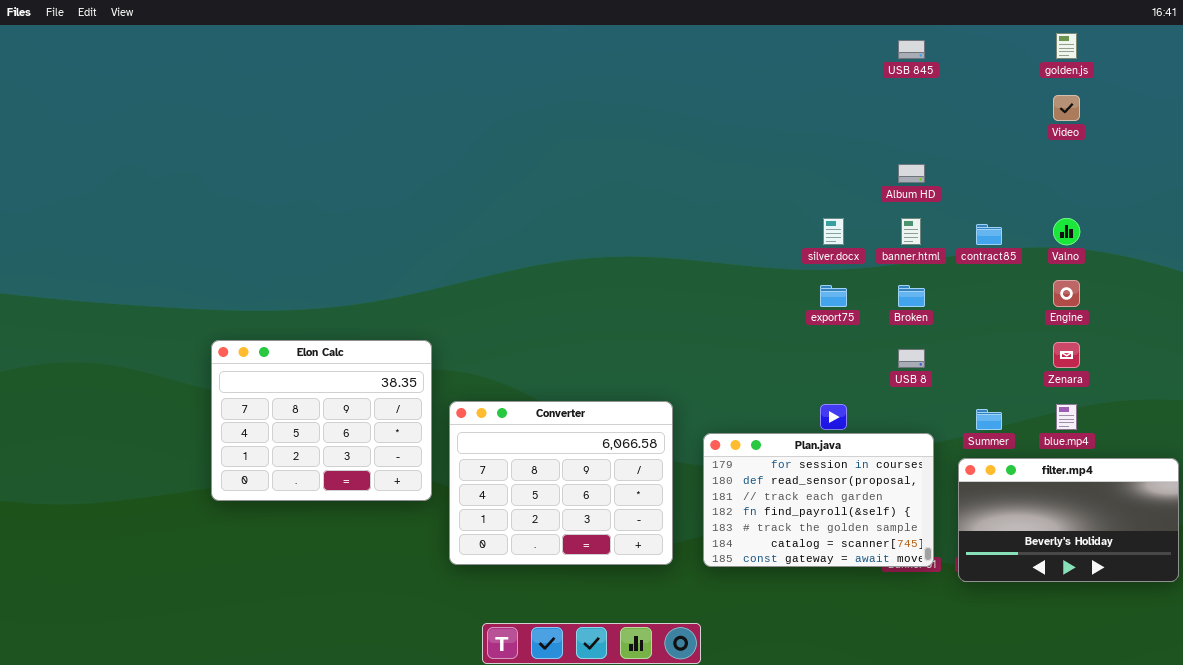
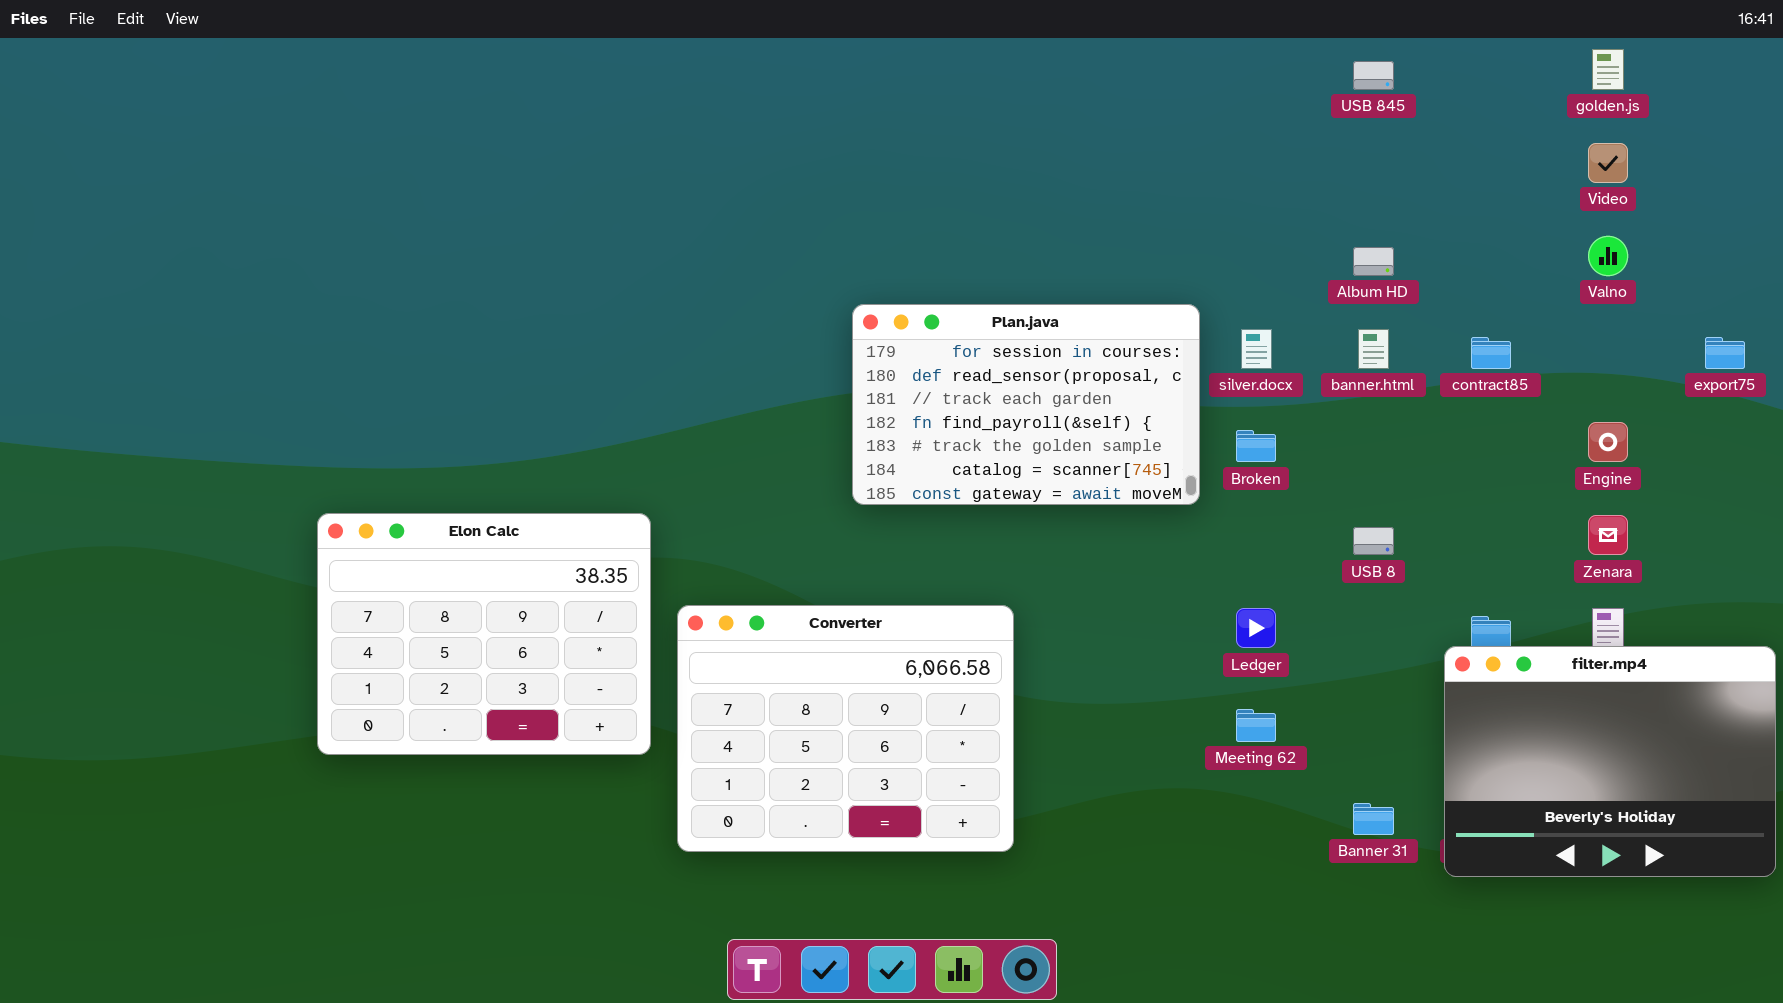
Valno: [1053,218,1080,245] -> [1588,236,1628,276], moved
export75: [820,285,847,307] -> [1705,337,1745,369], moved
Broken: [898,285,925,307] -> [1236,430,1276,462], moved
Plan.java: [703,433,934,567] -> [852,304,1200,505], moved
filter.mp4: [958,458,1179,582] -> [1444,646,1776,877], resized

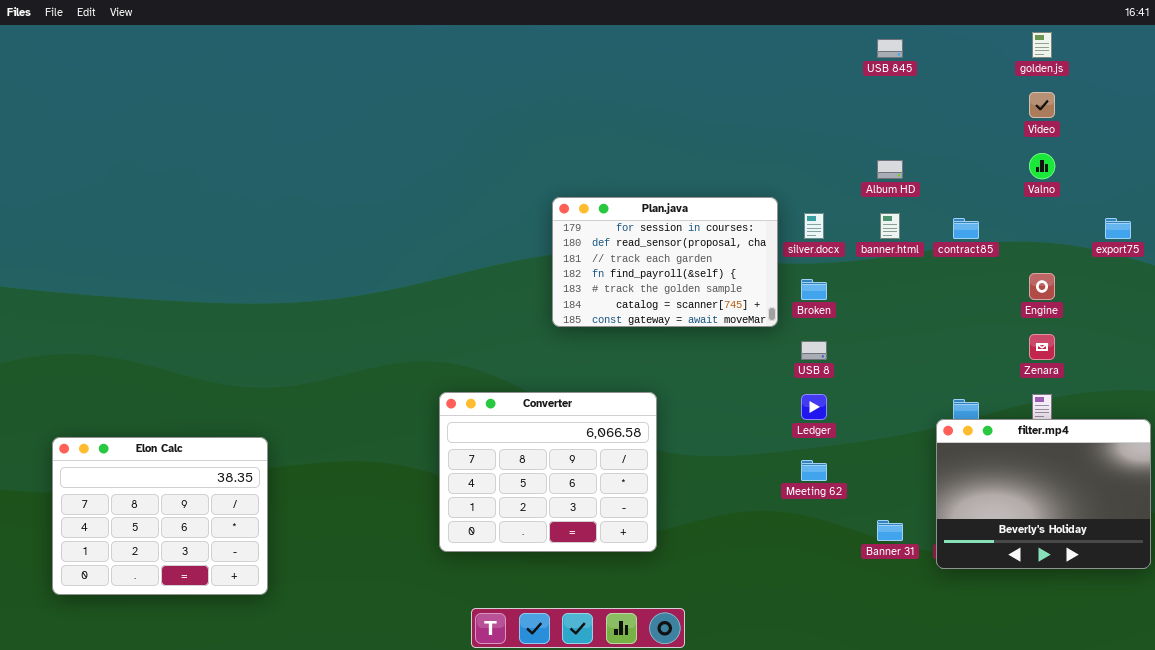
Elon Calc: [317,513,651,755] -> [52,437,268,595], moved
USB 8: [1353,527,1394,555] -> [801,341,827,360], moved

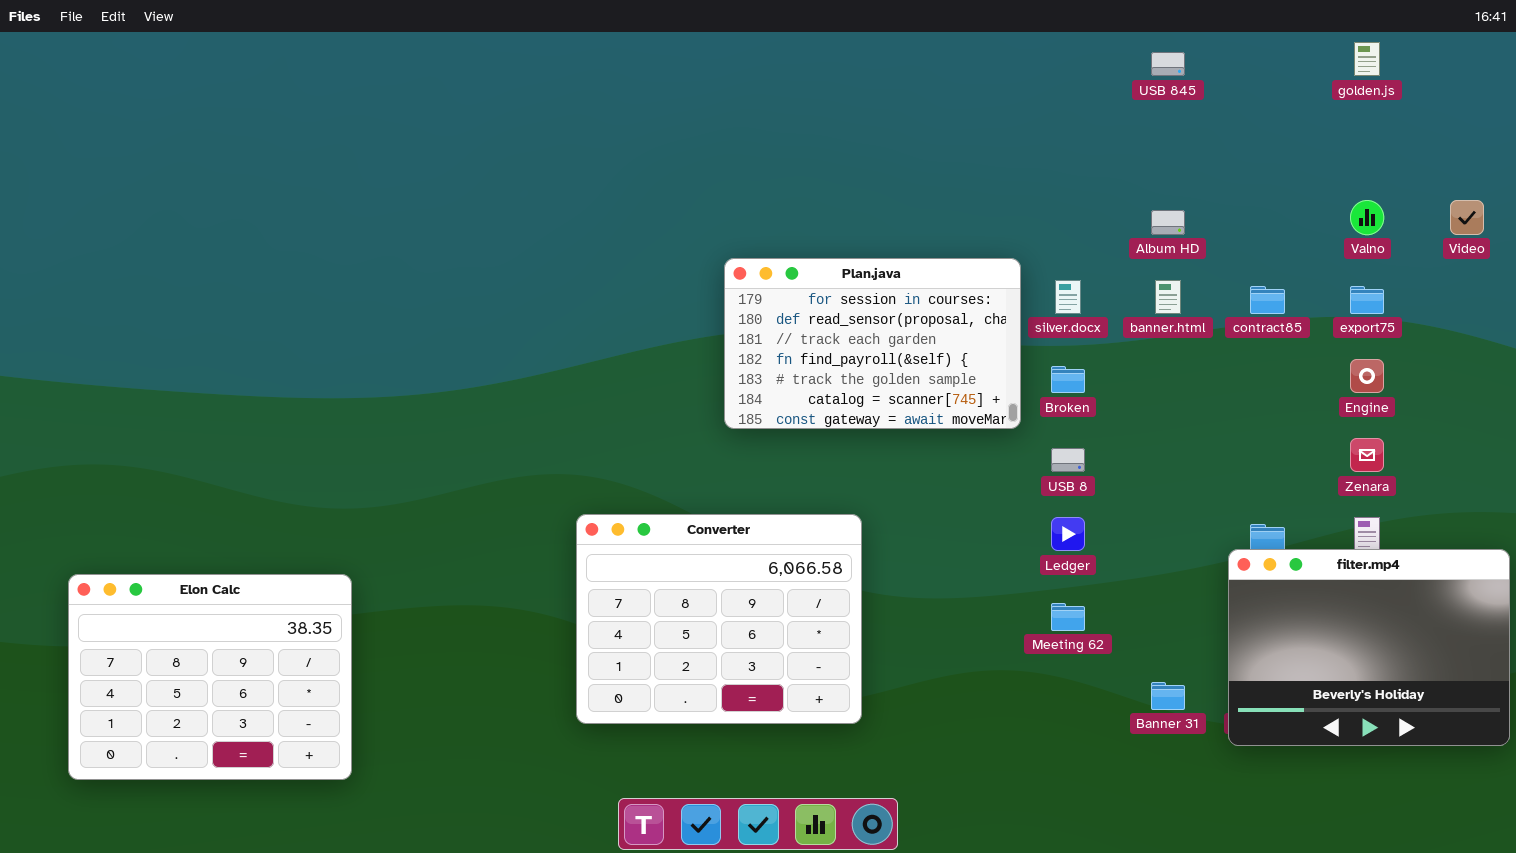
Video: [1029,92,1055,118] -> [1450,200,1484,235], moved
export75: [1105,218,1131,239] -> [1350,286,1384,314], moved

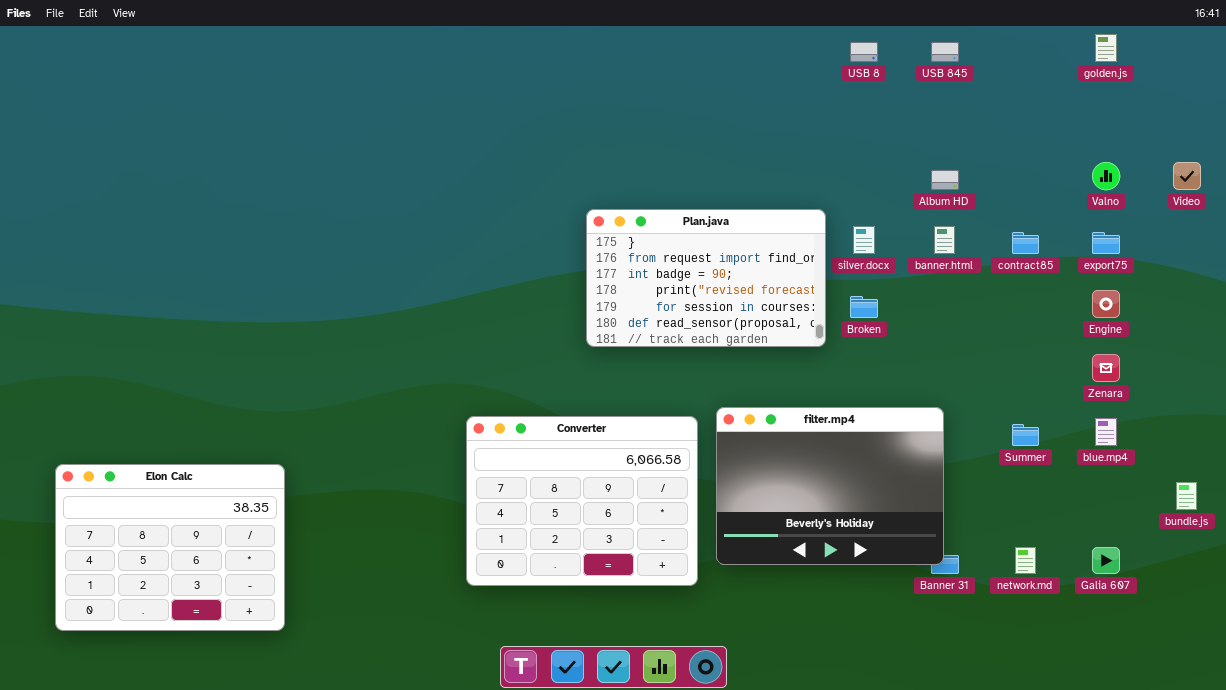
Plan.java: [724,258,1021,429] -> [586,209,826,347], scrolled up 4 rows
USB 8: [1051,448,1085,472] -> [850,42,878,62], moved
filter.mp4: [1228,549,1510,746] -> [716,407,944,565], moved

